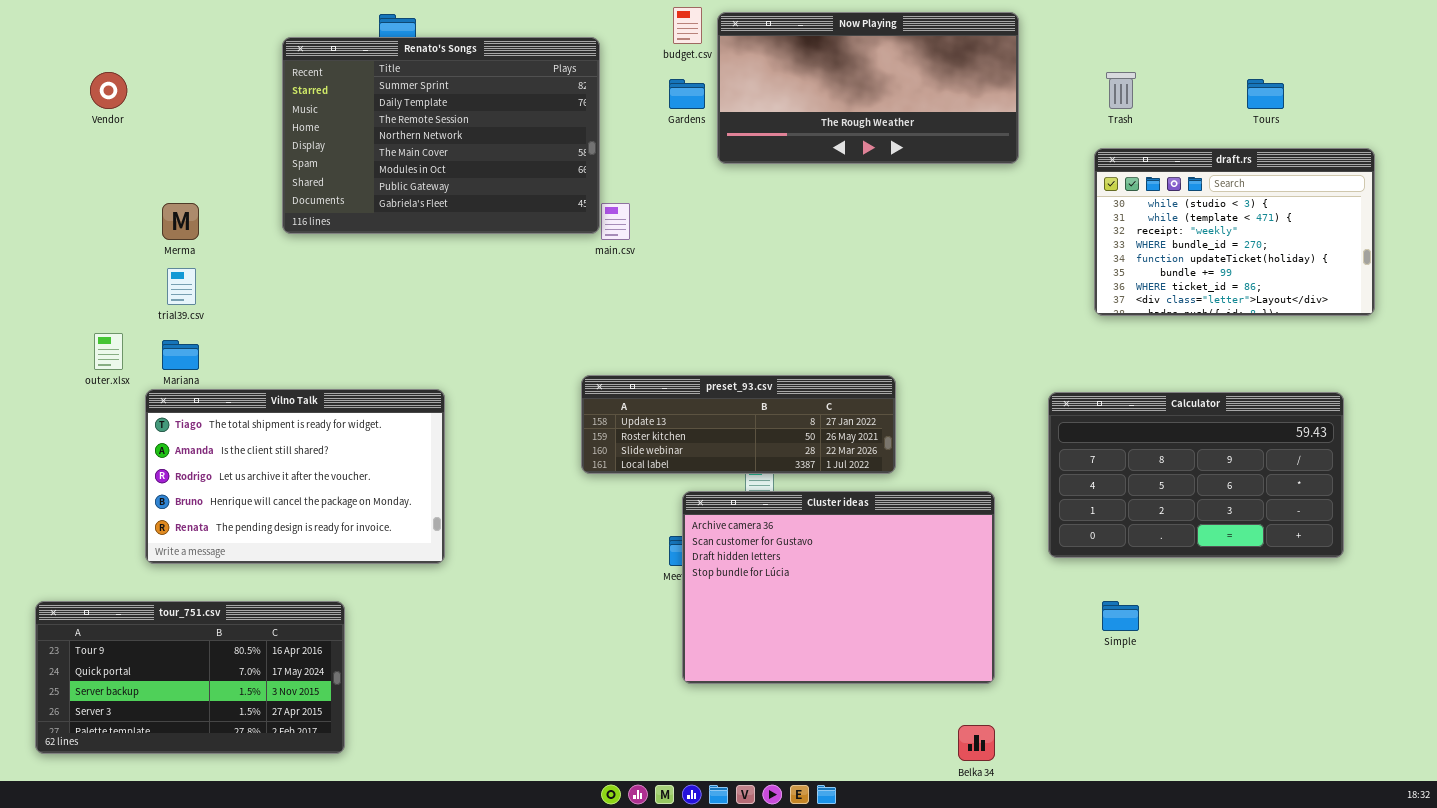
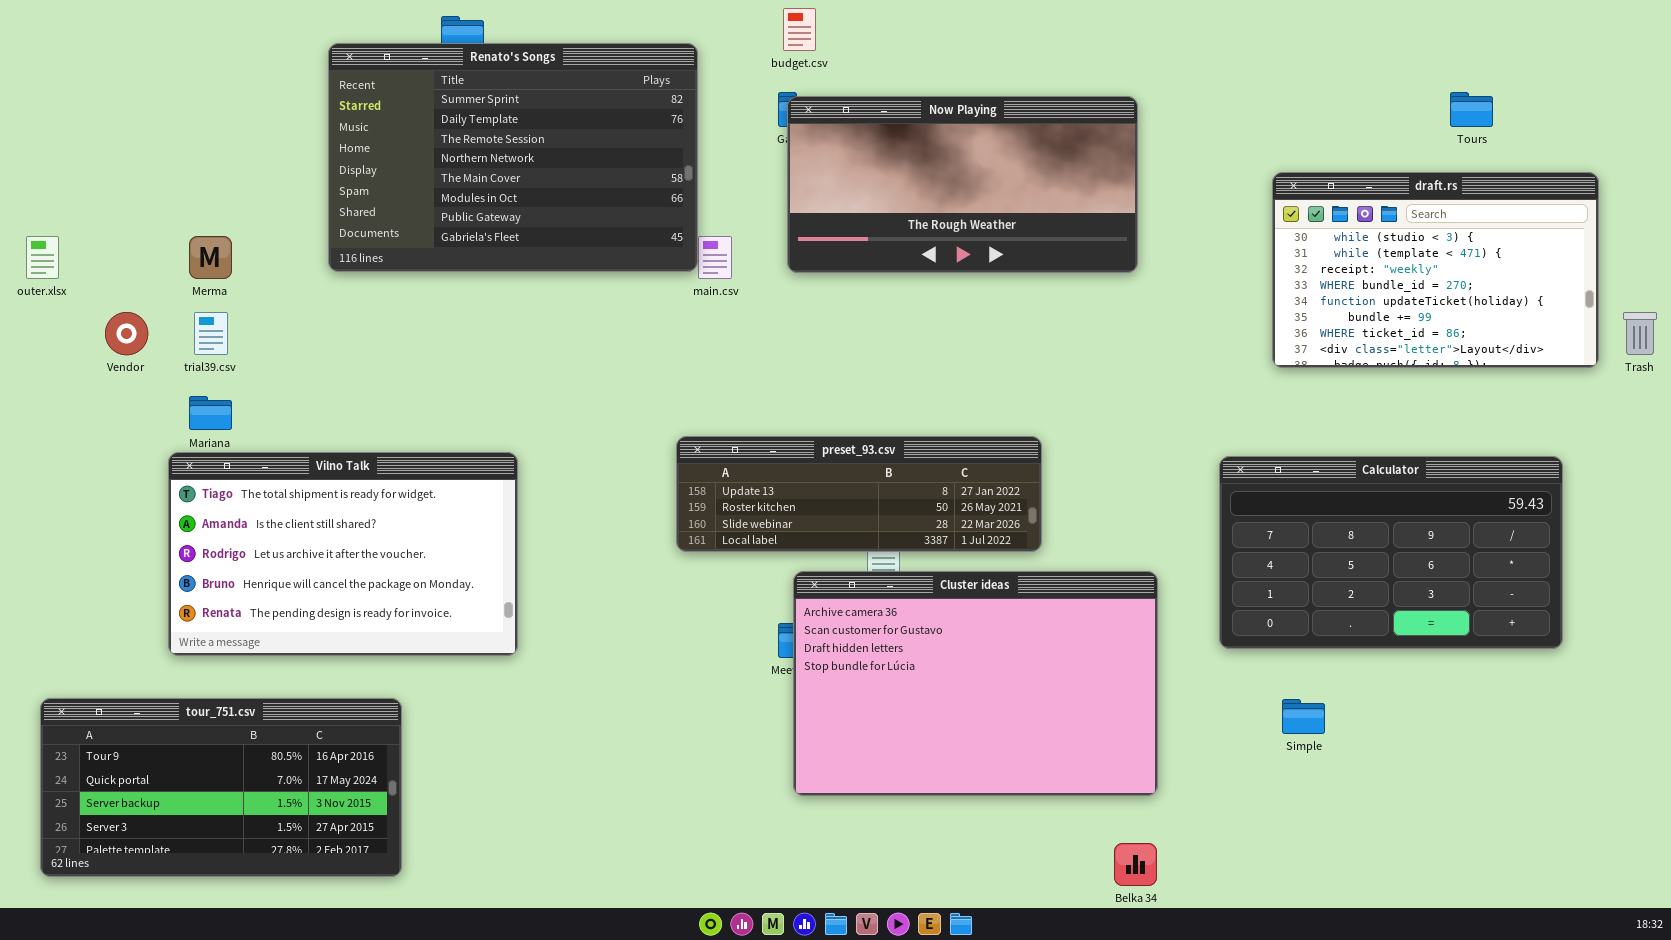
Now Playing: [717,12,1019,164] -> [787,96,1138,273], moved
Vendor: [90,72,127,109] -> [105,312,148,355], moved
Trash: [1106,72,1136,109] -> [1623,312,1657,355], moved
outer.xlsx: [94,333,123,370] -> [26,236,59,279], moved

